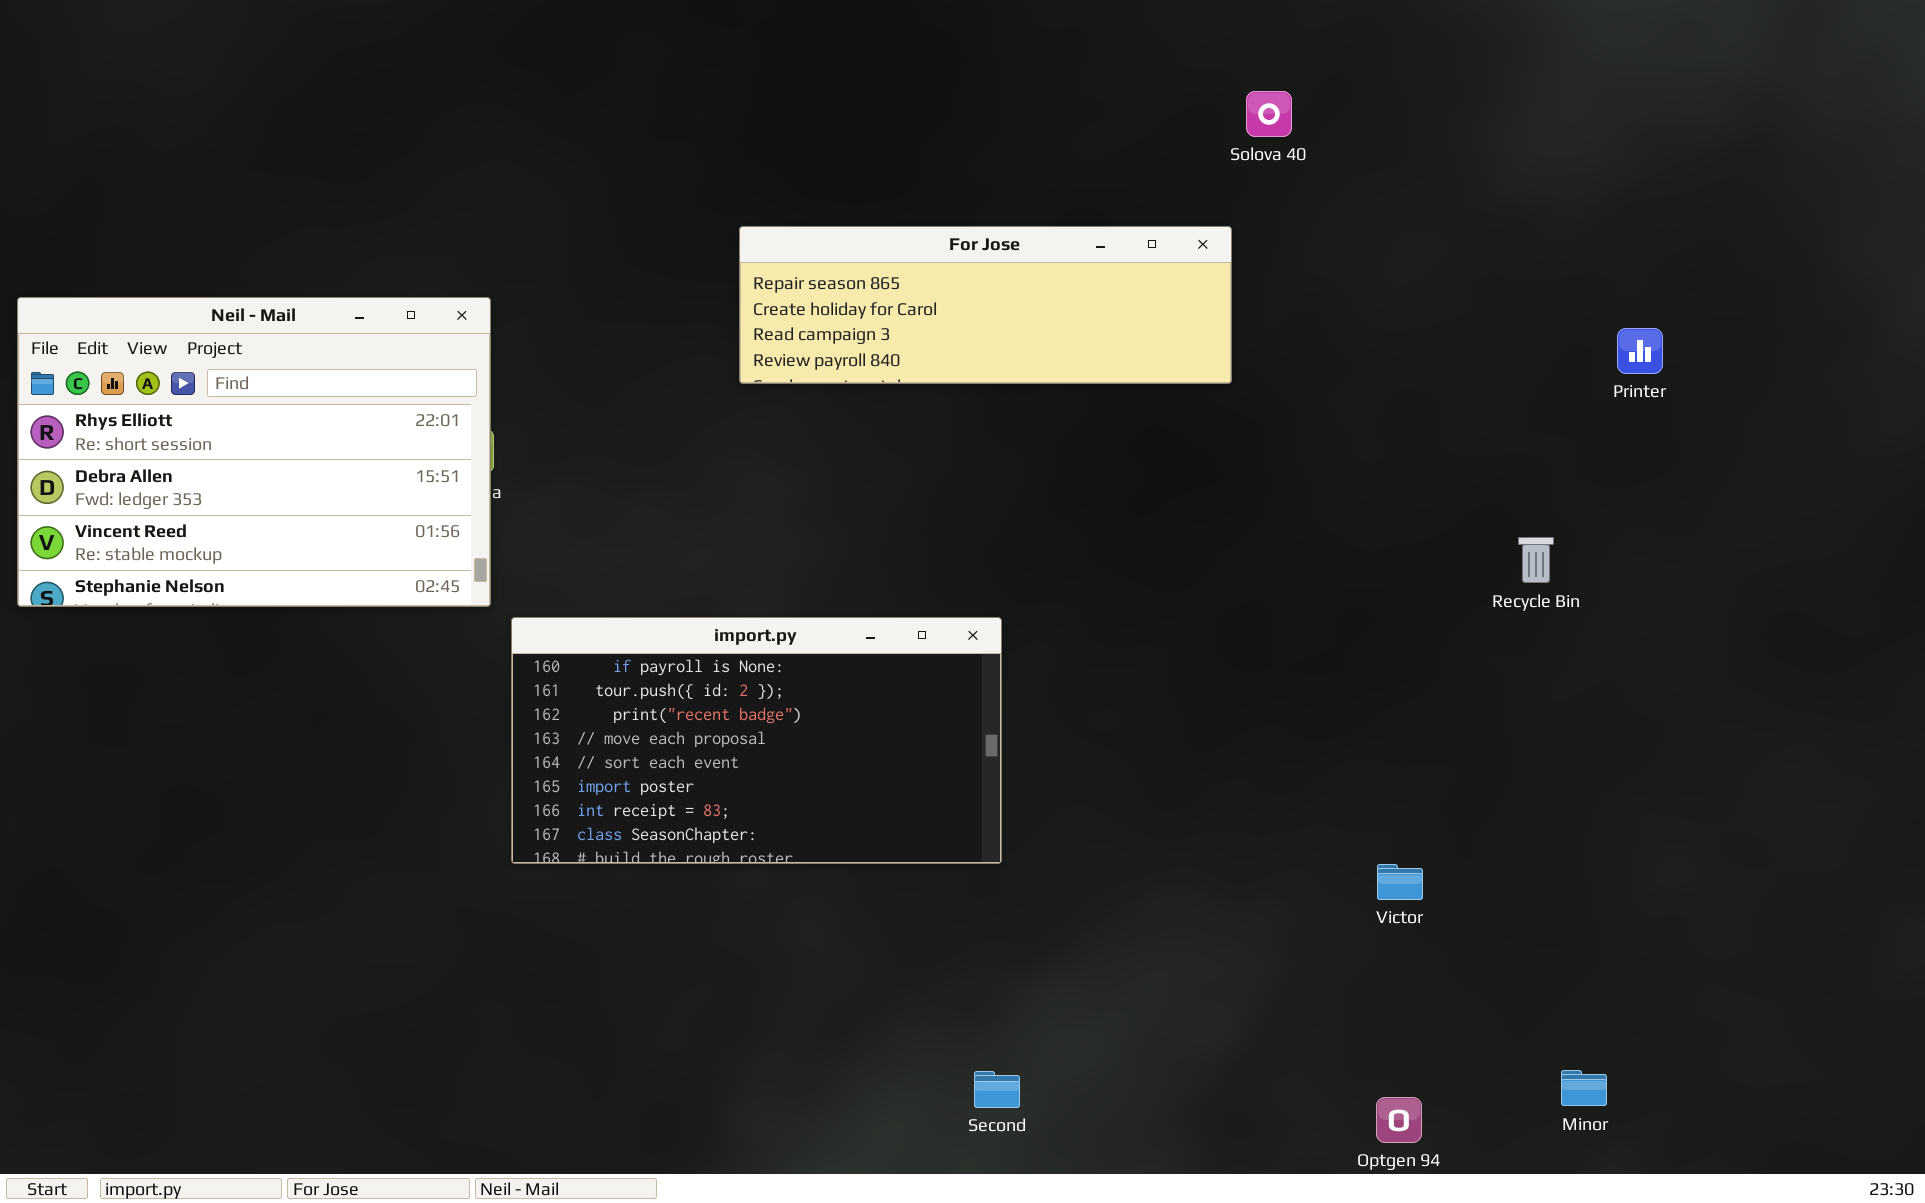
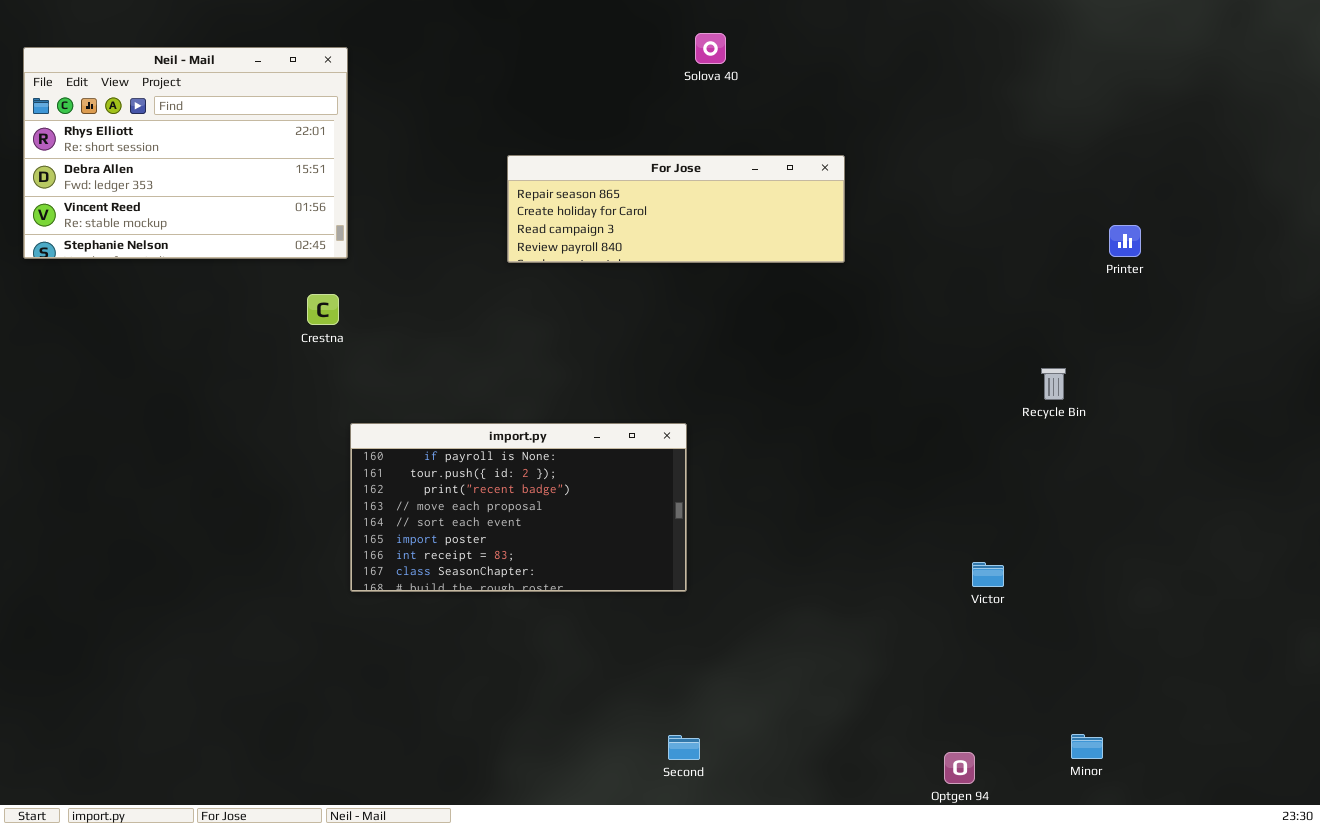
Solova 40: [1246,91,1292,137] -> [695,33,726,64], moved
Neil - Mail: [17,297,491,607] -> [23,47,348,259], moved
Victor: [1377,864,1423,900] -> [972,562,1004,587], moved

